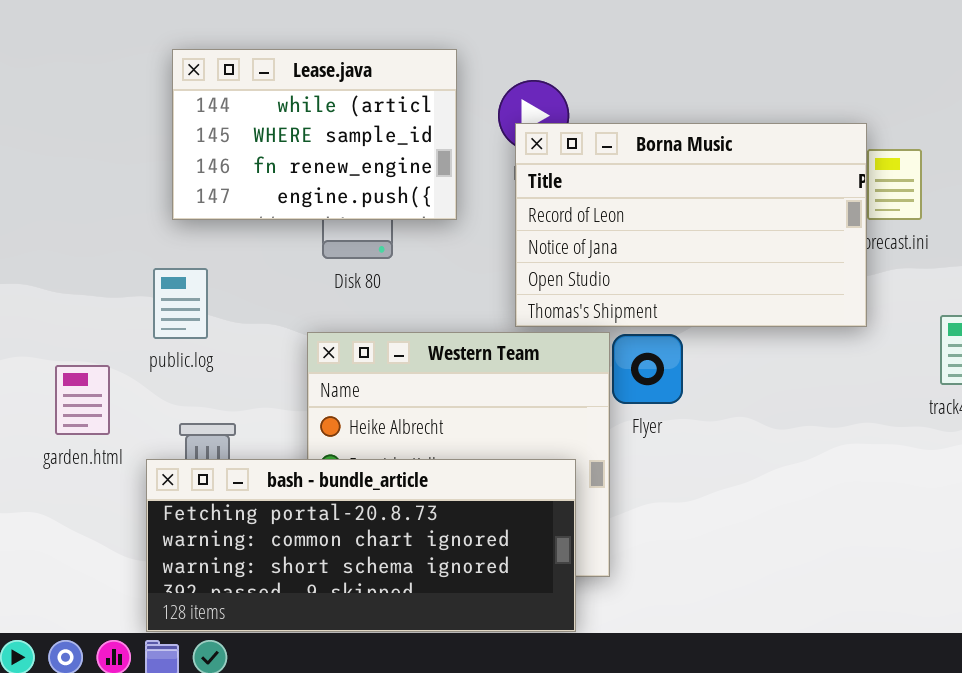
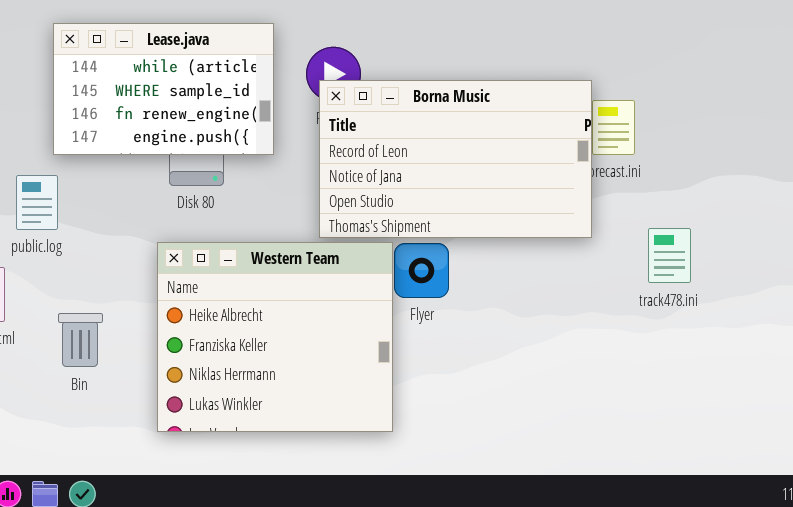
public.log: [153,268,208,339] -> [16,175,58,230], moved
bash - bundle_article: [146,459,576,632] -> none, closed

